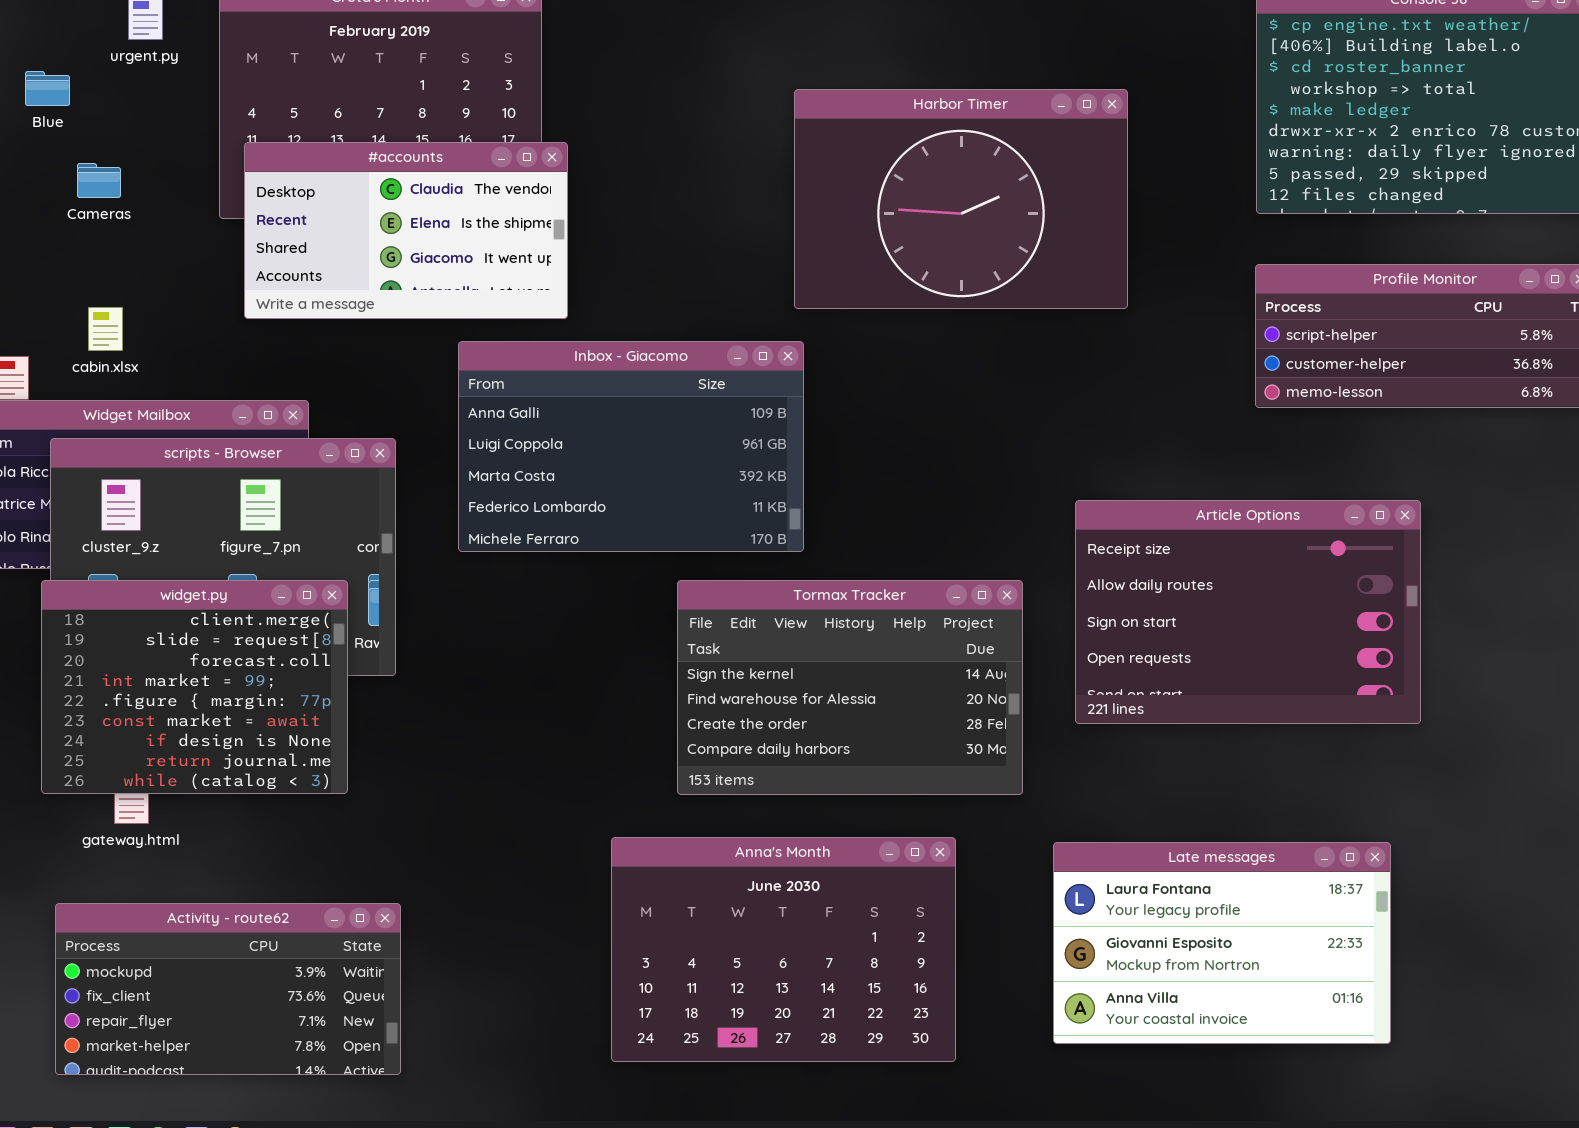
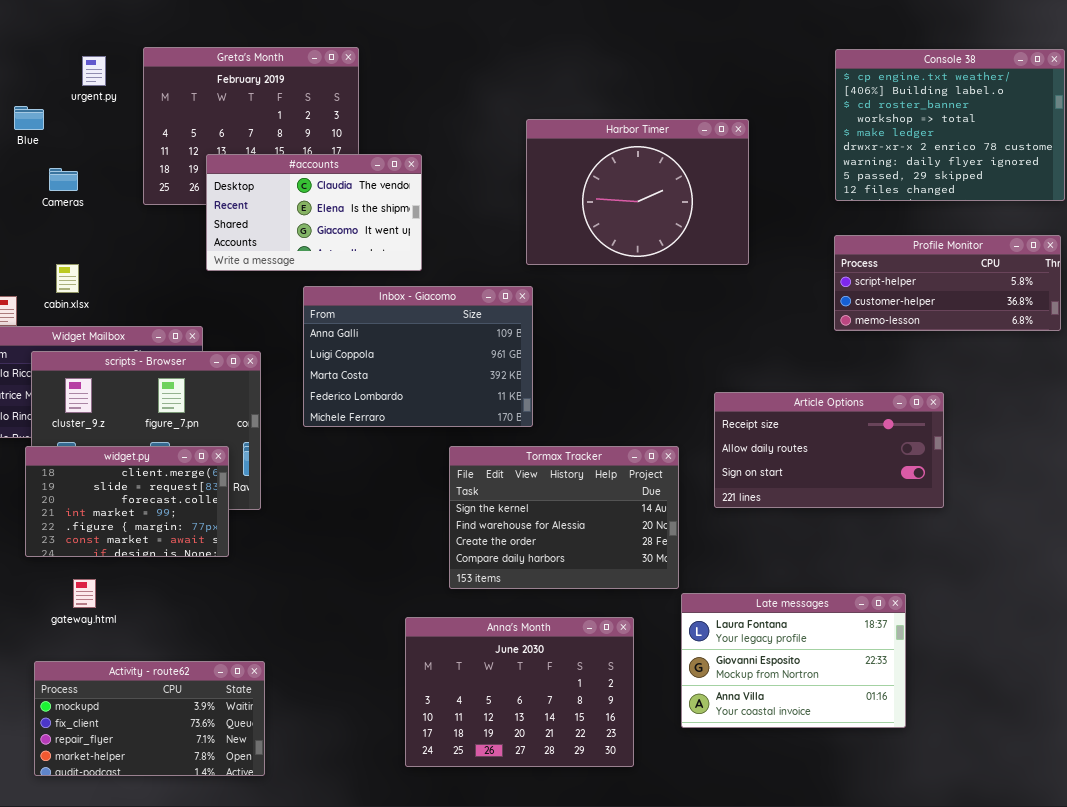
#accounts: [244,142,568,319] -> [206,154,422,271], moved
Article Options: [1075,500,1421,724] -> [714,392,944,508], resized
widget.py: [41,580,348,794] -> [25,446,229,557], resized
Late messages: [1053,842,1391,1044] -> [681,593,906,728], moved

